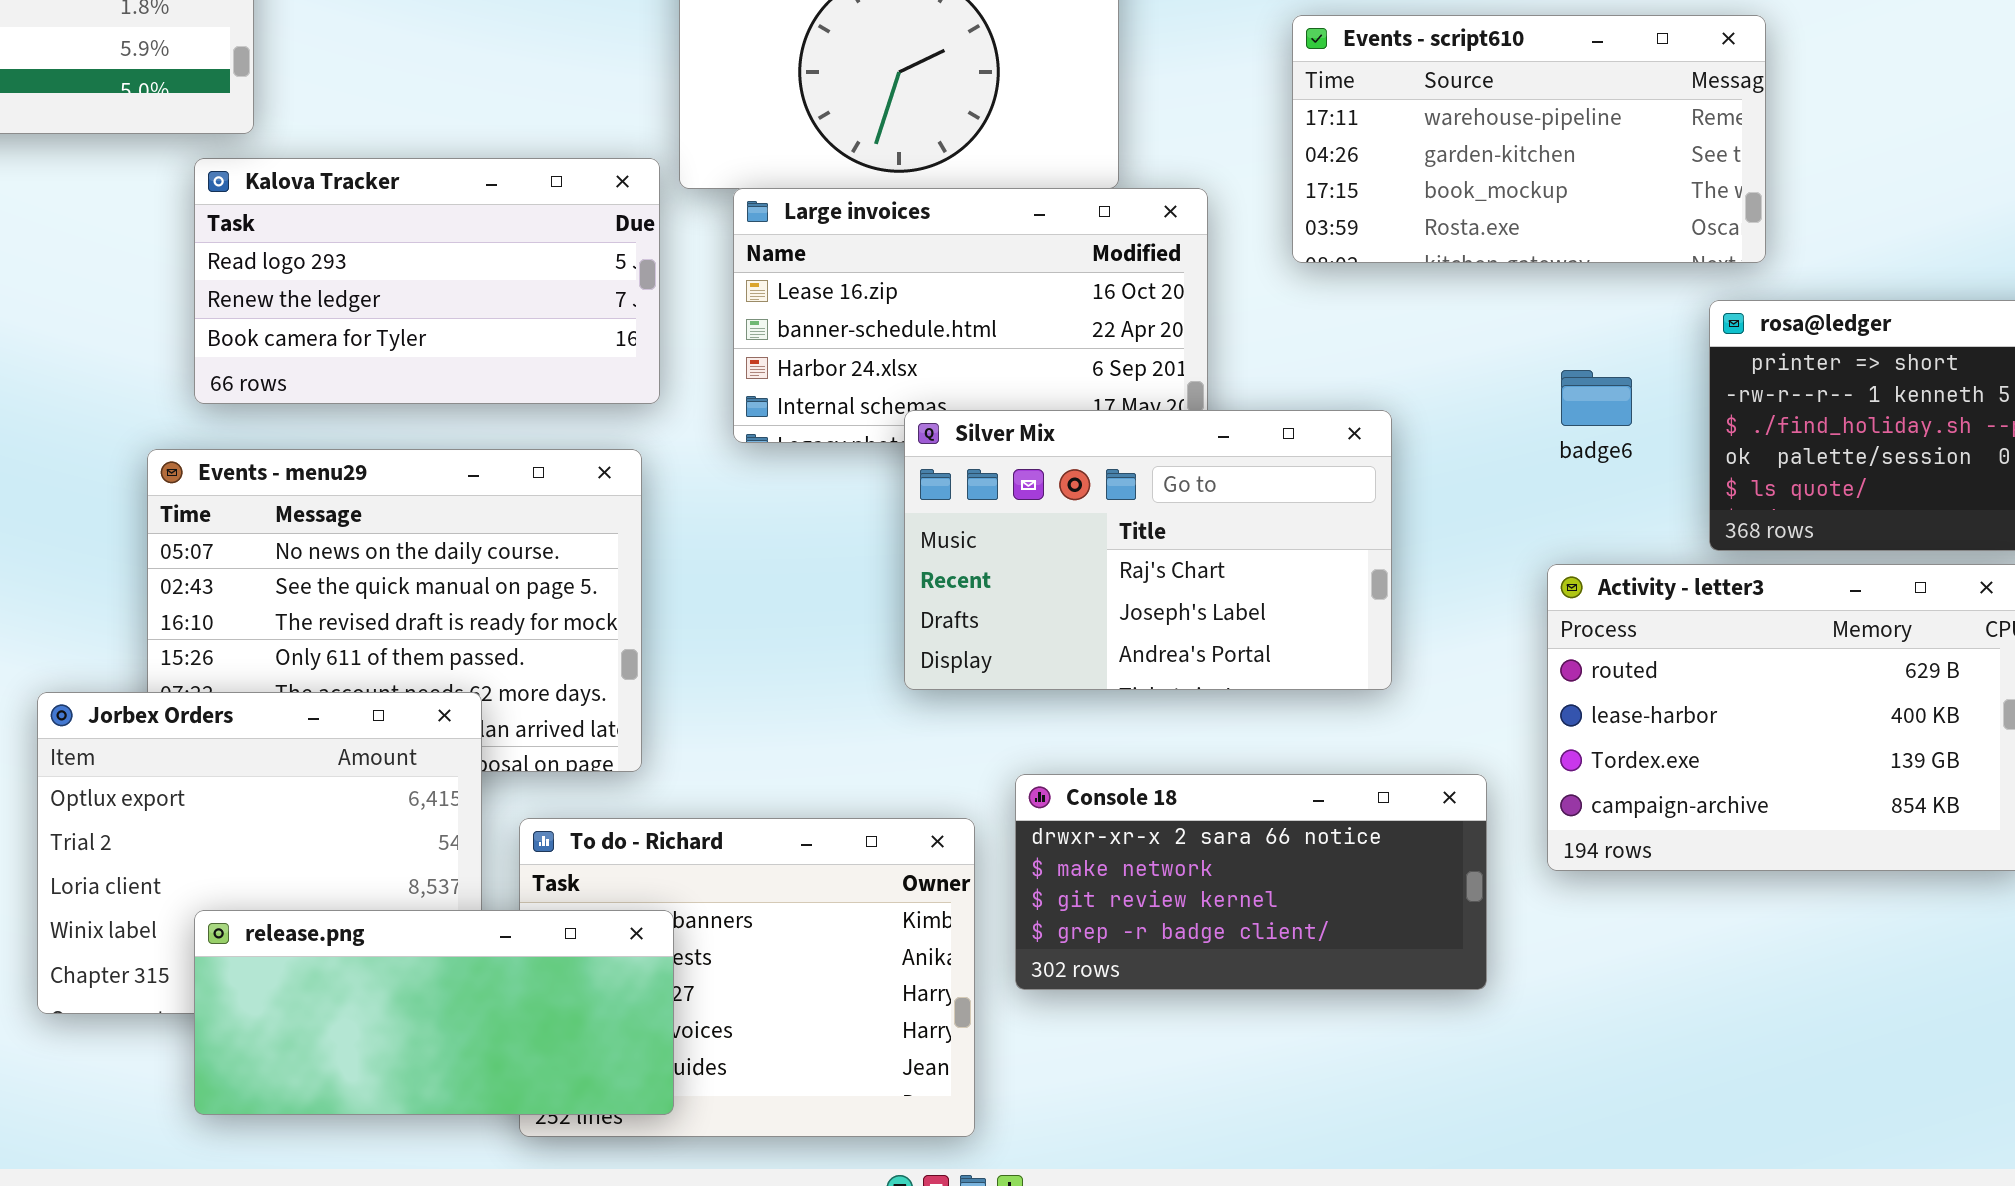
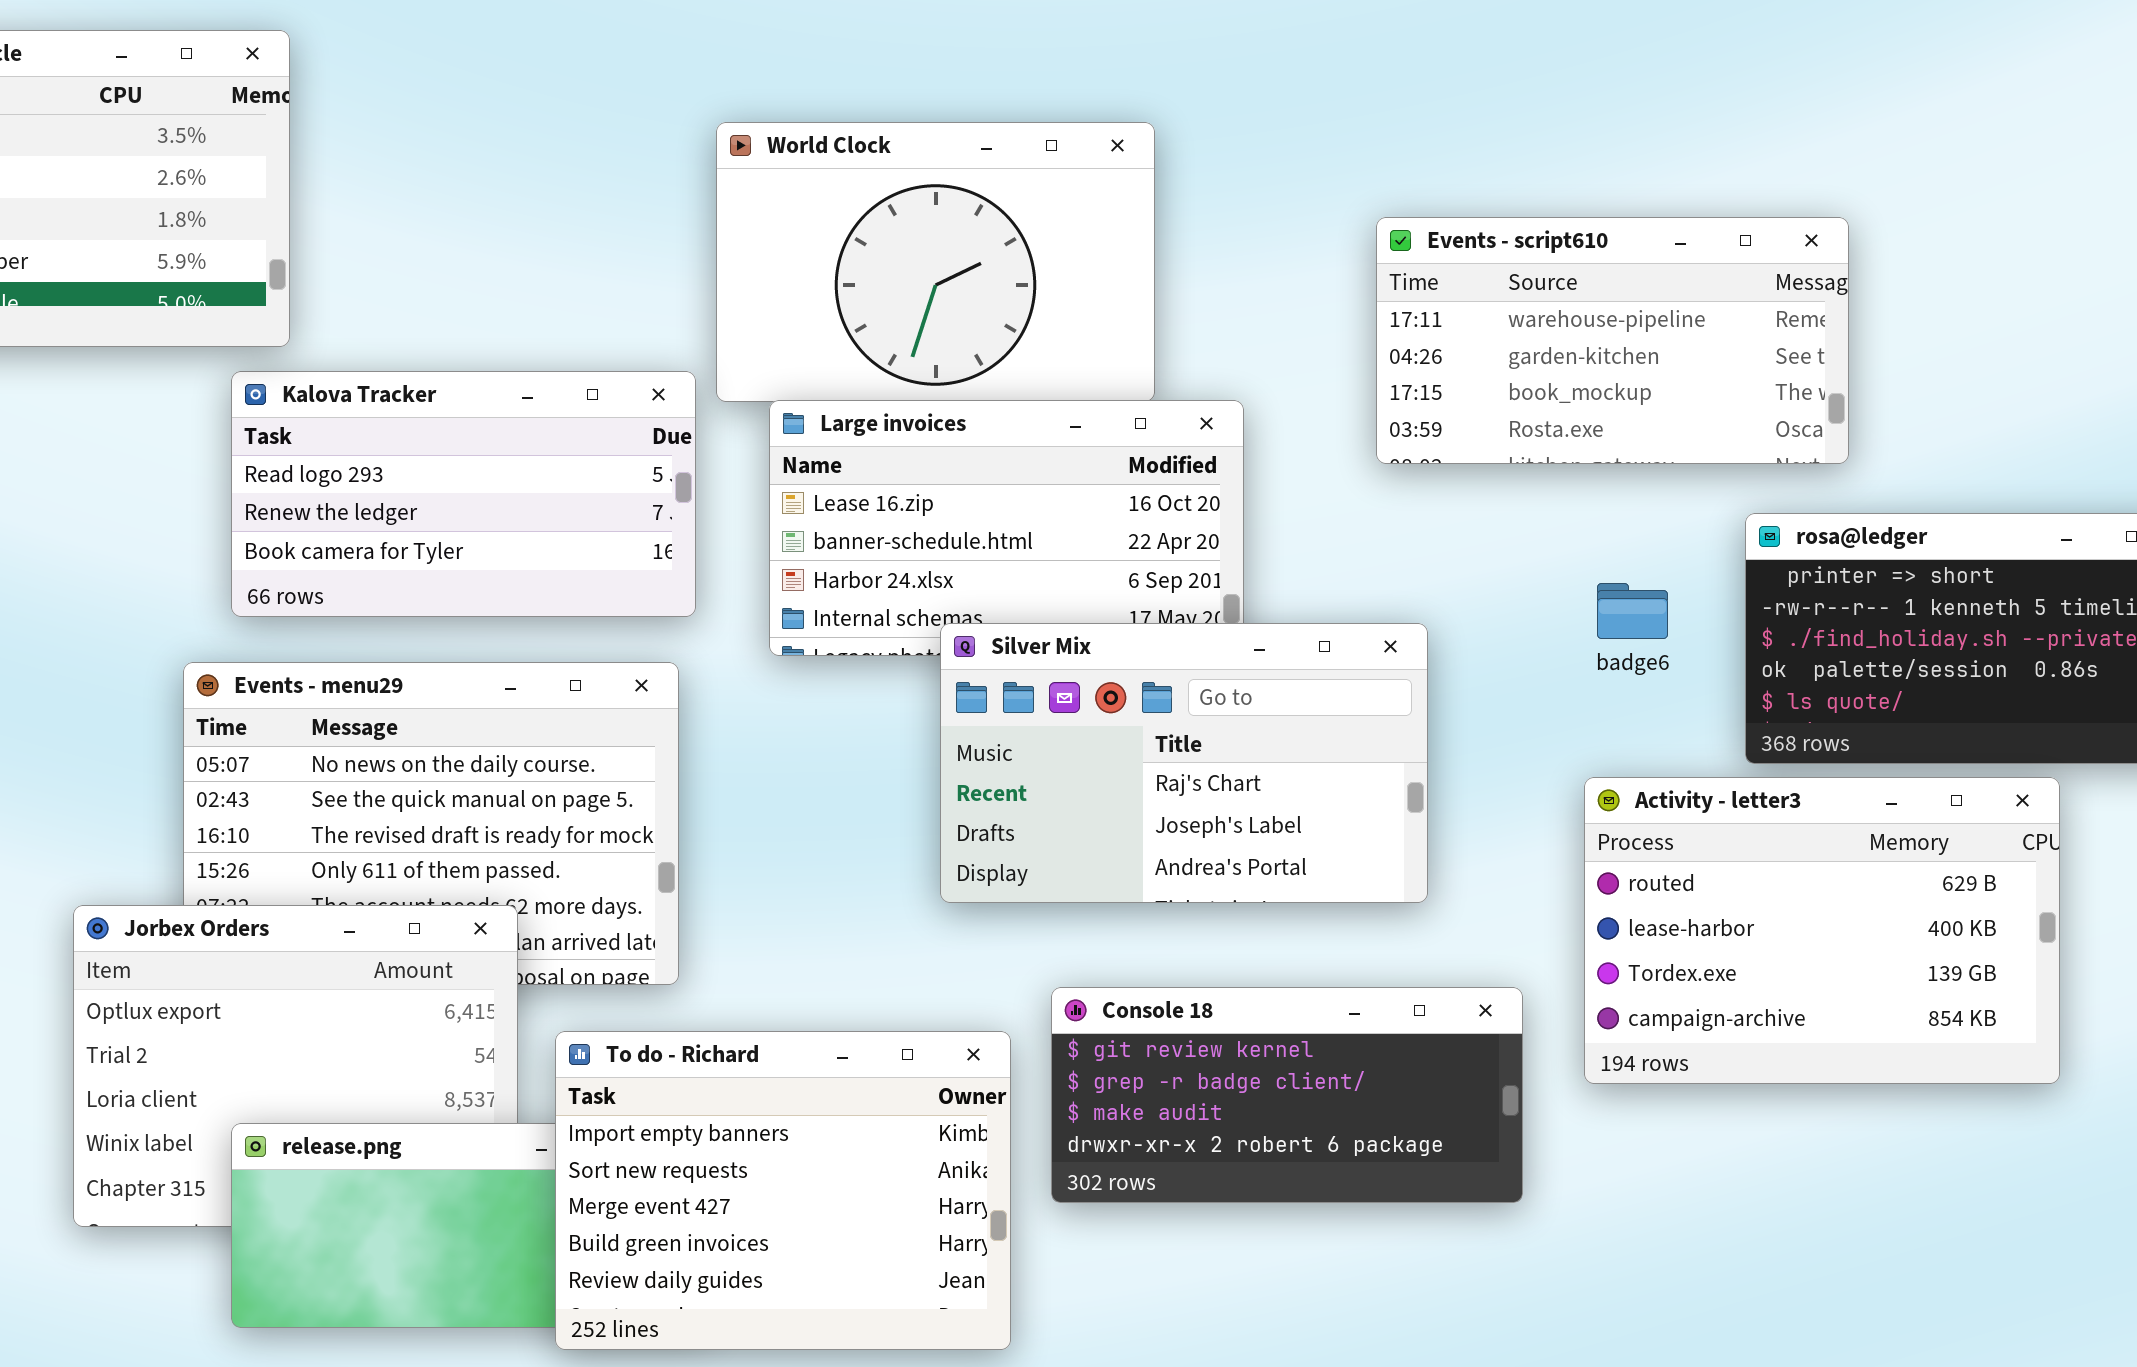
Events - script610: [1292,15,1766,263] -> [1376,217,1849,464], moved
Console 18: [1015,774,1487,990] -> [1051,987,1523,1203], scrolled down 2 rows
To do - Richard: [519,818,975,1137] -> [555,1031,1011,1350], raised

